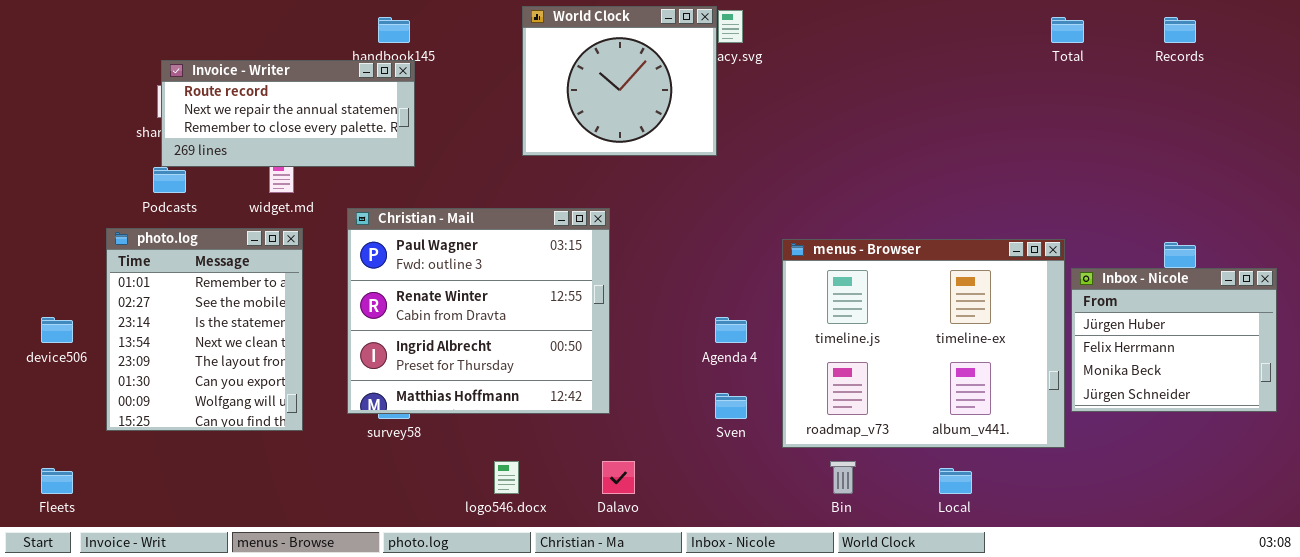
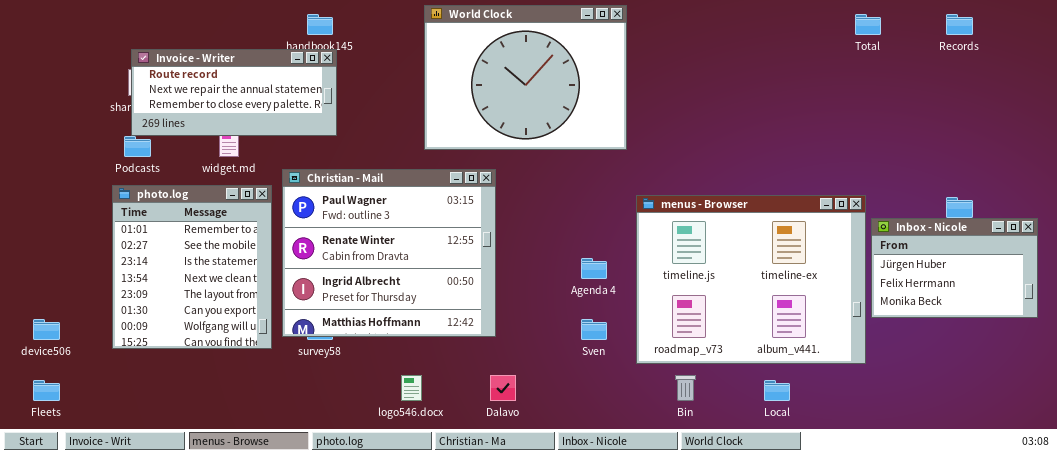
World Clock: [522,6,717,156] -> [424,5,627,150], resized
photo.log: [106,228,303,431] -> [112,185,272,349], moved
Inbox - Nicole: [1071,268,1277,412] -> [871,218,1038,318], resized
device506: [41,317,73,343] -> [33,319,60,340], moved

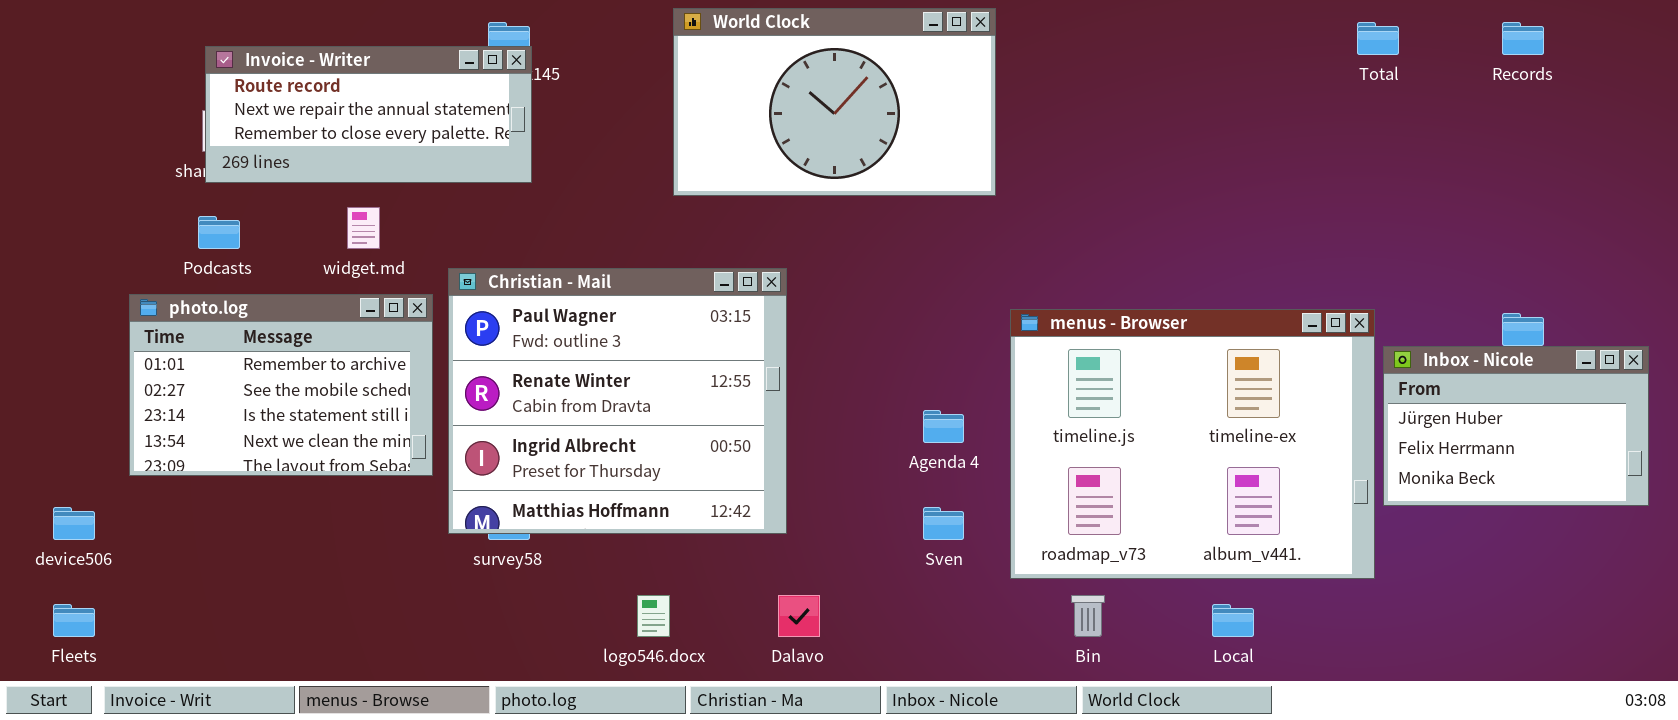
World Clock: [424,5,627,150] -> [673,8,996,196], resized
Invoice - Writer: [131,49,337,136] -> [205,46,532,183], moved
photo.log: [112,185,272,349] -> [129,294,433,476], resized

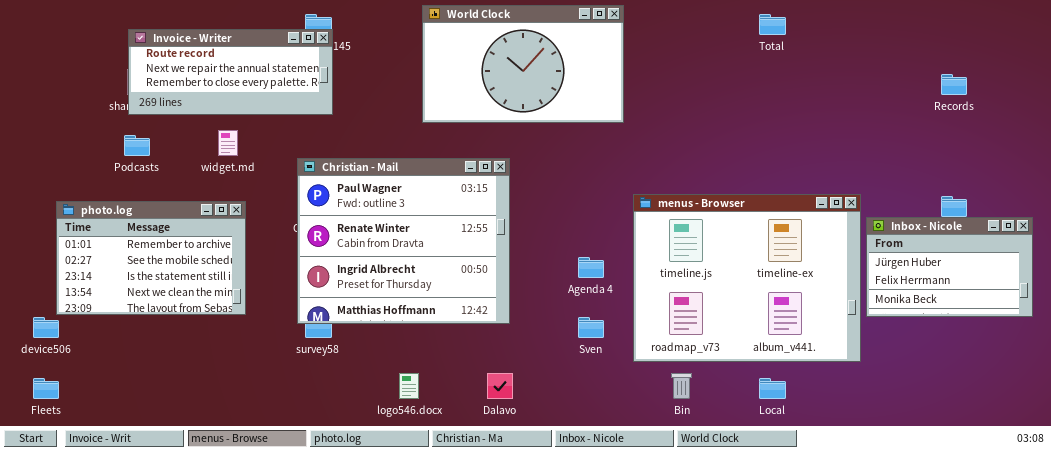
Total: [1357,22,1399,55] -> [759,14,786,35], moved
Records: [1502,22,1544,55] -> [941,74,967,95], moved
Christian - Mail: [448,268,787,534] -> [297,158,510,324], moved
photo.log: [129,294,433,476] -> [56,201,246,315], moved

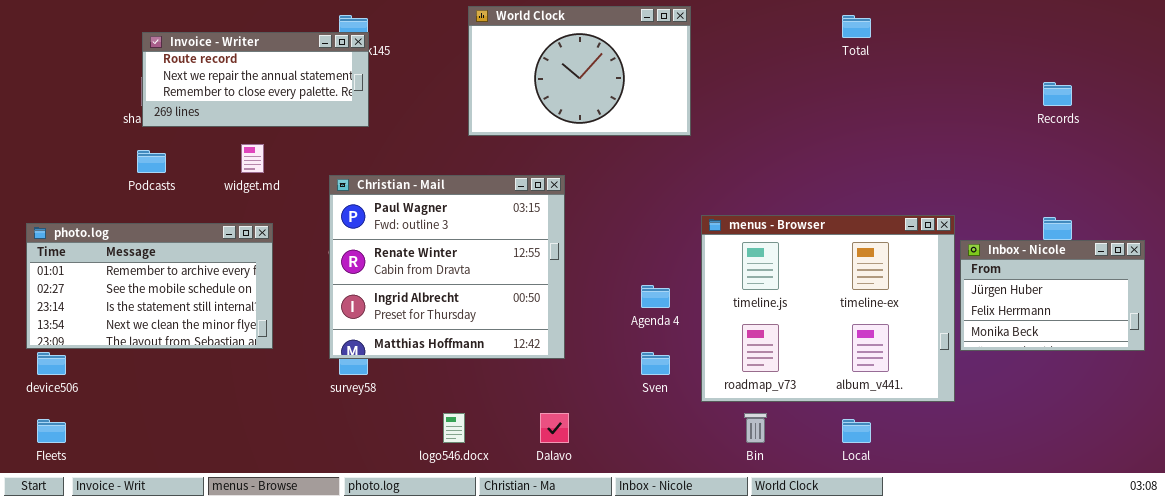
photo.log: [56,201,246,315] -> [26,223,273,349], resized

